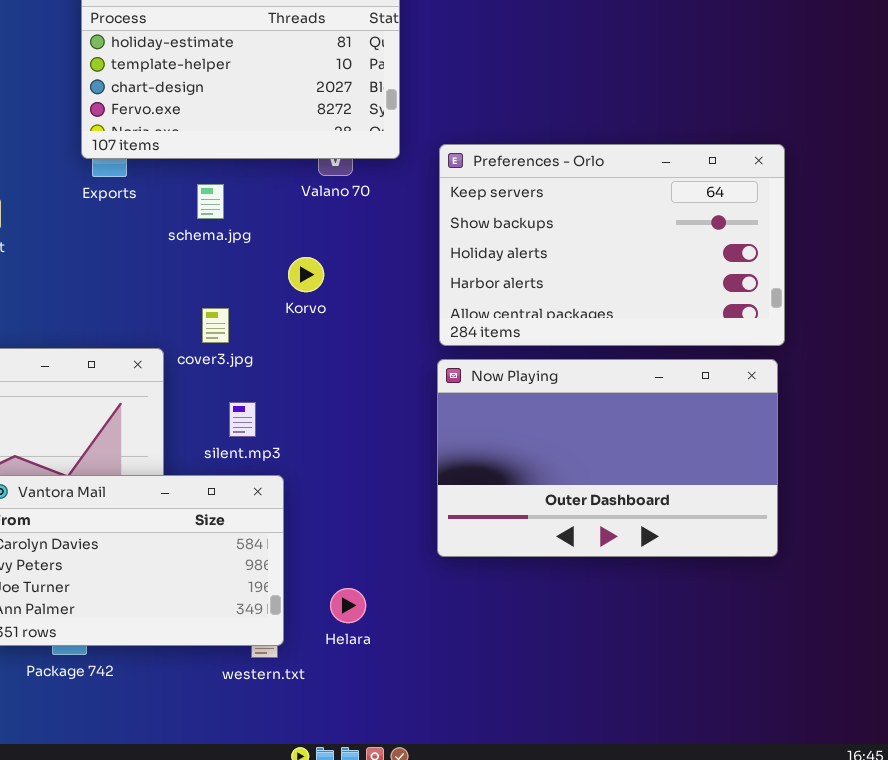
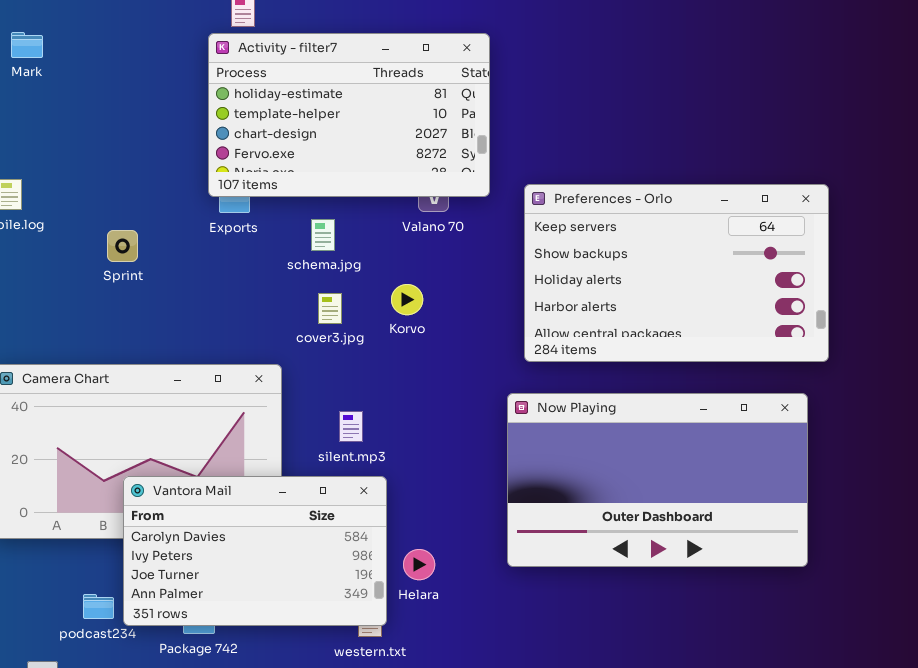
cover3.jpg: [202,308,229,343] -> [318,293,342,324], moved
Now Playing: [437,359,778,557] -> [507,393,808,567], moved
Helara: [330,588,366,623] -> [403,549,435,580], moved

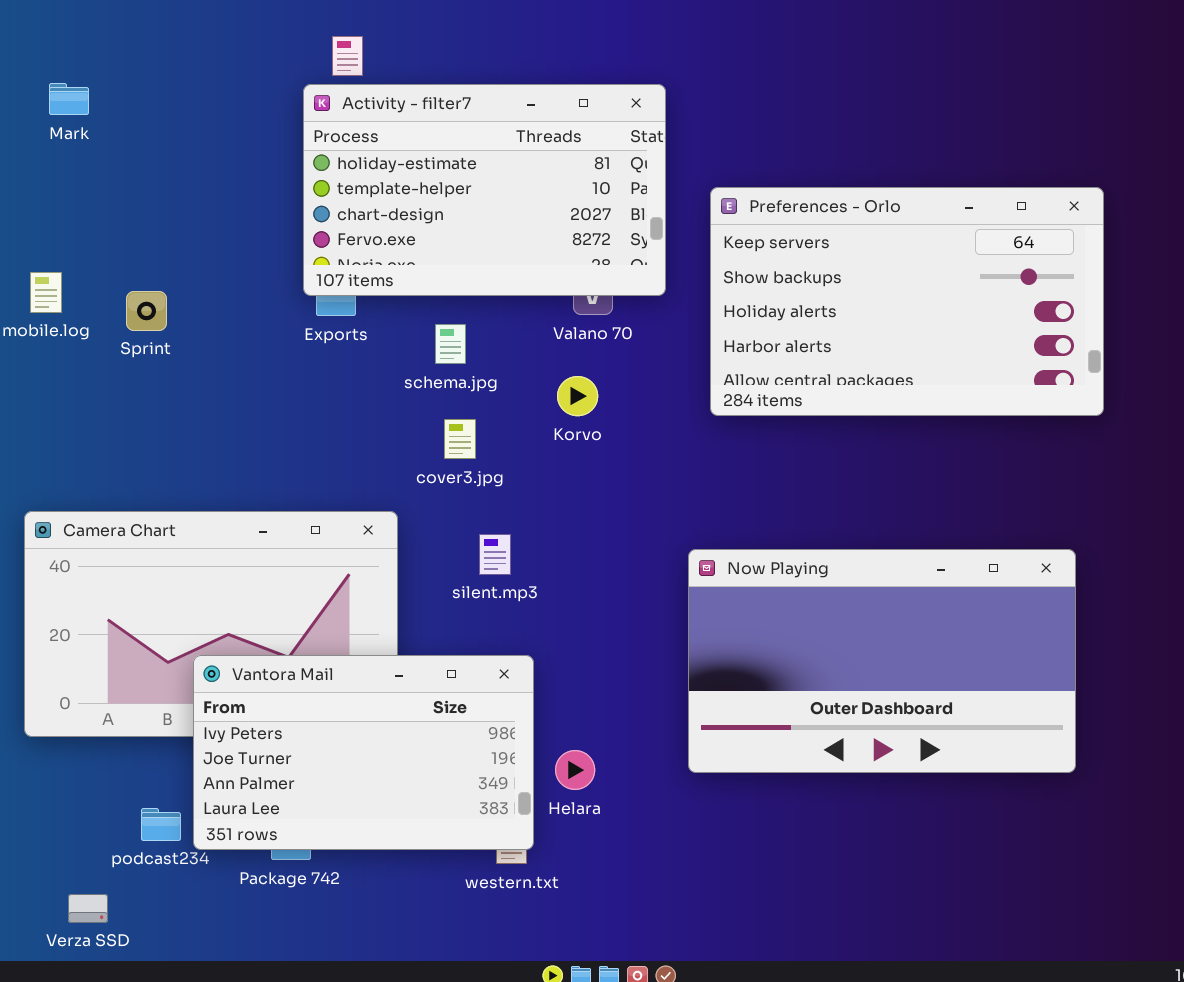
Preferences - Orlo: [524,184,829,362] -> [710,187,1104,416], moved
Sprint: [107,230,138,262] -> [126,291,167,331], moved
Korvo: [391,284,423,315] -> [557,376,598,416], moved
silent.mp3: [339,411,363,442] -> [479,534,511,575], moved
Vantora Mail: [123,476,387,626] -> [193,655,534,850], scrolled down 1 row

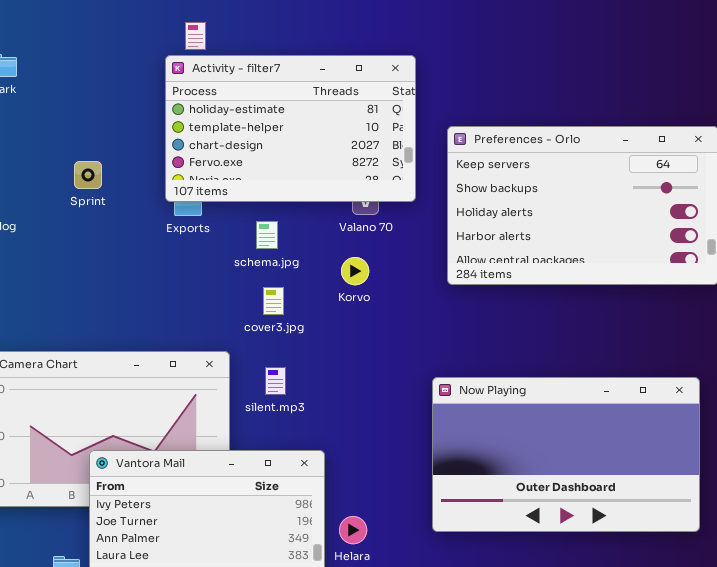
Sprint: [126,291,167,331] -> [74,161,102,189], moved
silent.mp3: [479,534,511,575] -> [265,367,286,395], moved

